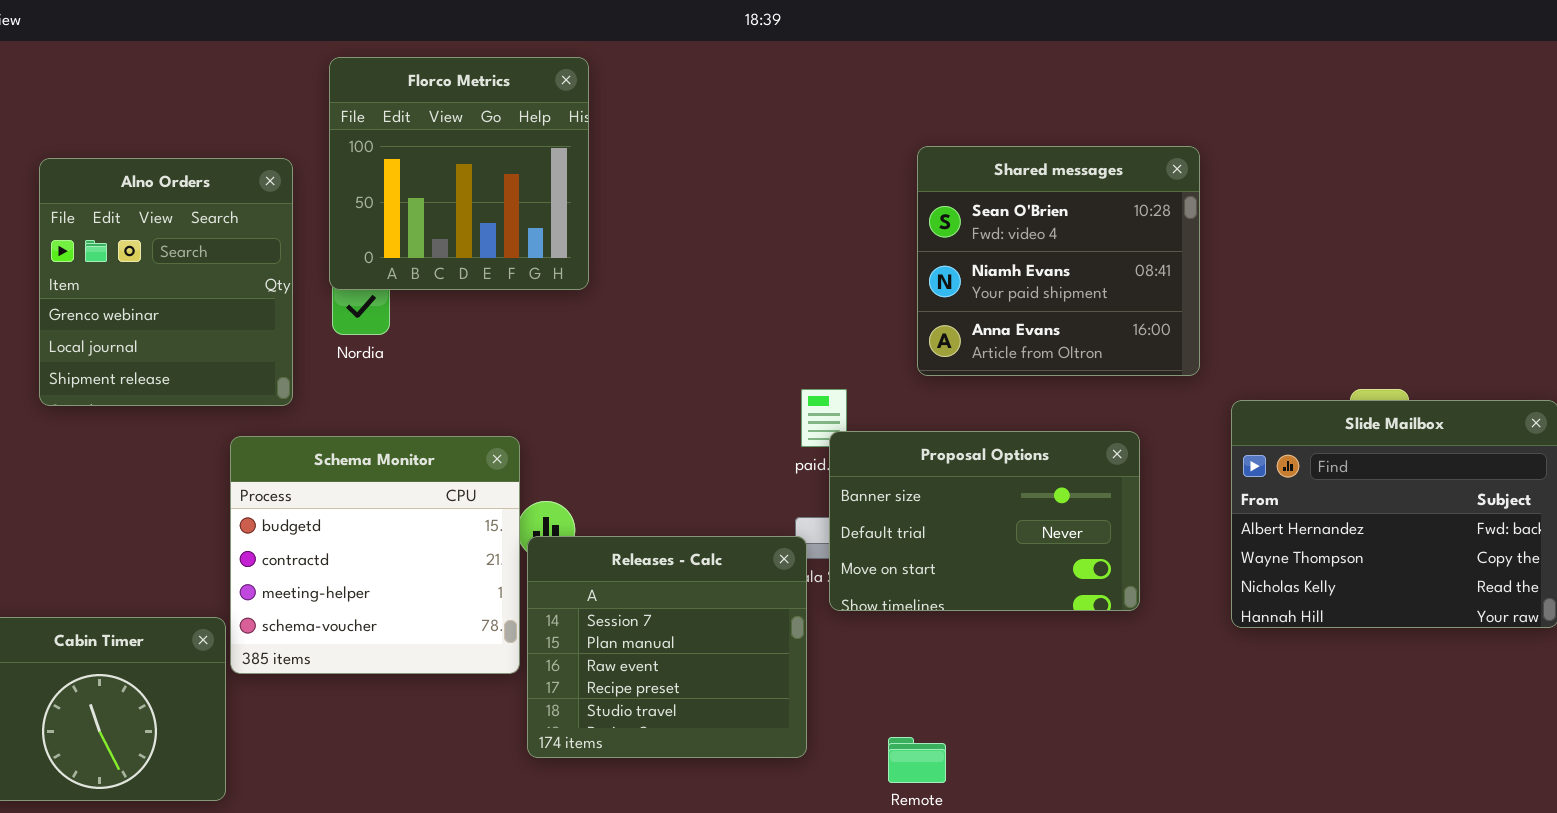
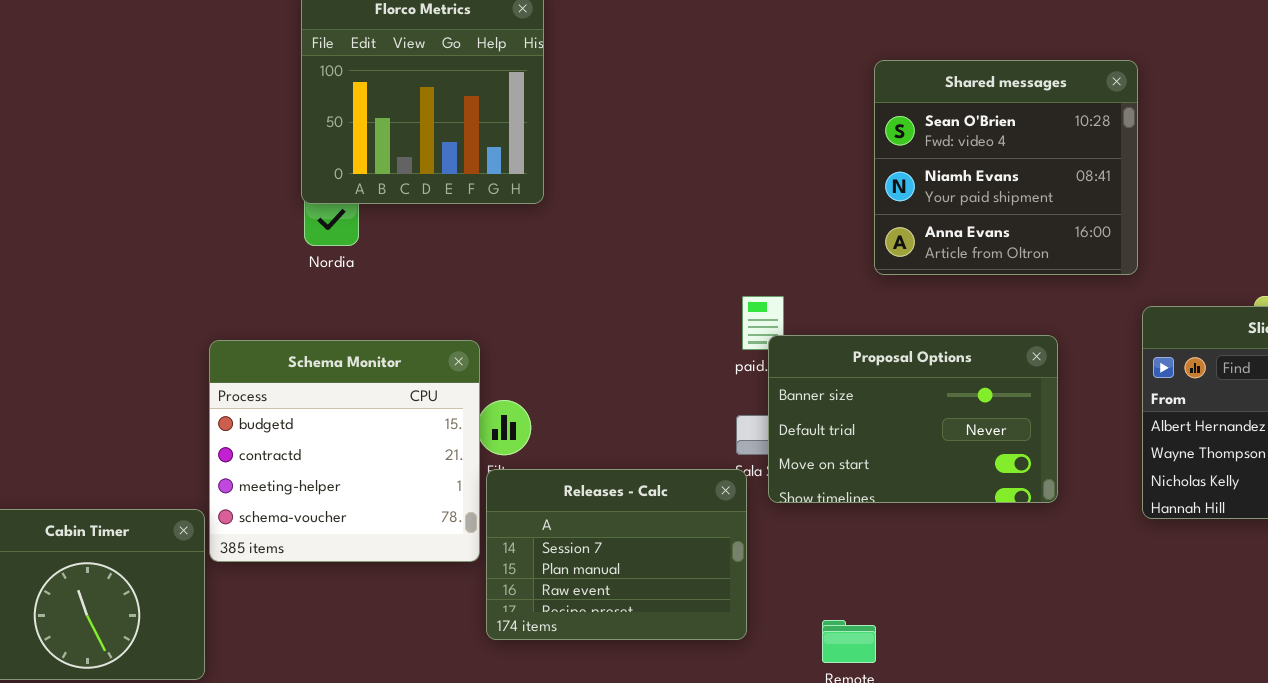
Shared messages: [917,146,1200,376] -> [874,60,1138,275], moved
Alno Orders: [39,158,293,406] -> none, closed
Releases - Calc: [527,536,807,758] -> [486,469,747,640], resized

